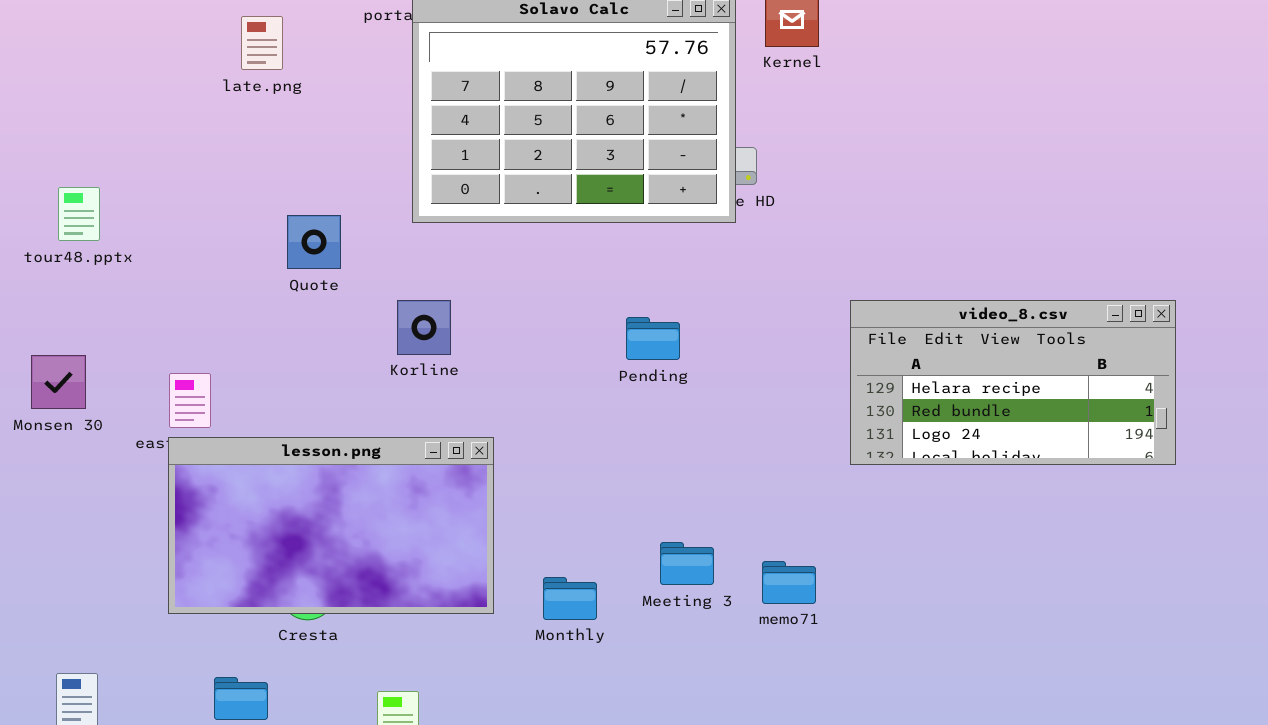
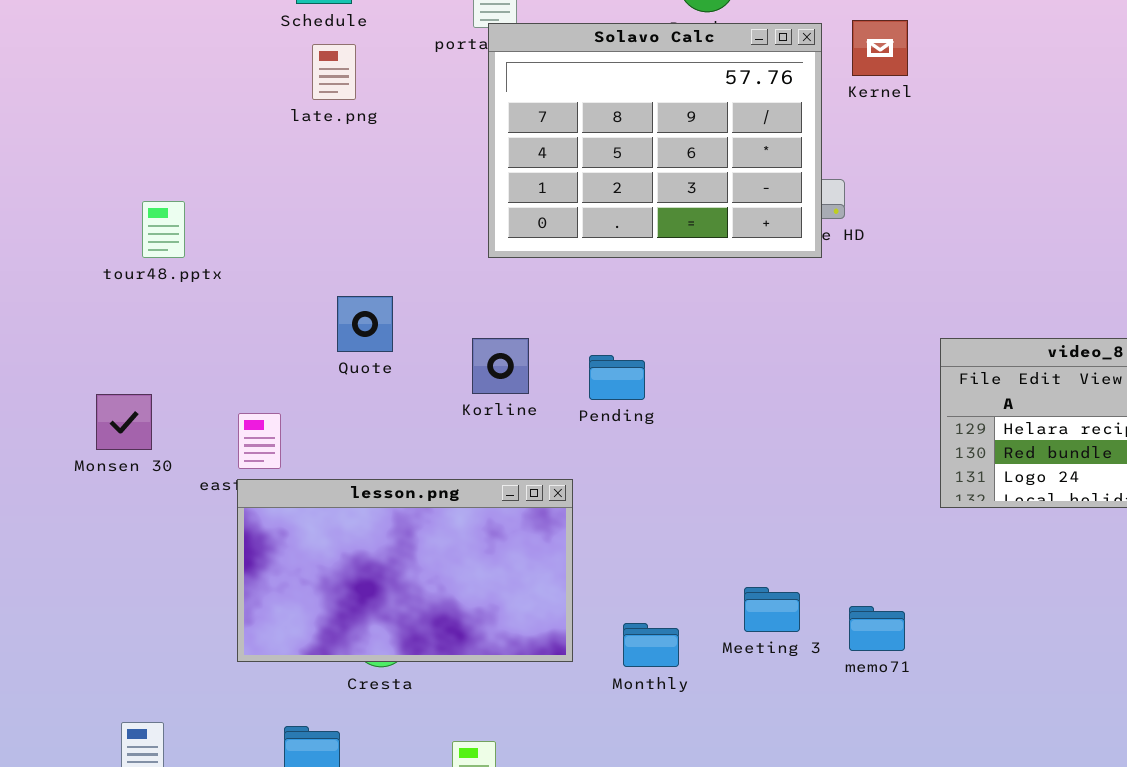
tour48.pptx: [58,187,100,241] -> [142,201,185,258], moved
Quote: [287,215,341,269] -> [337,296,393,352], moved
Pending: [626,317,680,360] -> [589,355,645,400], moved

